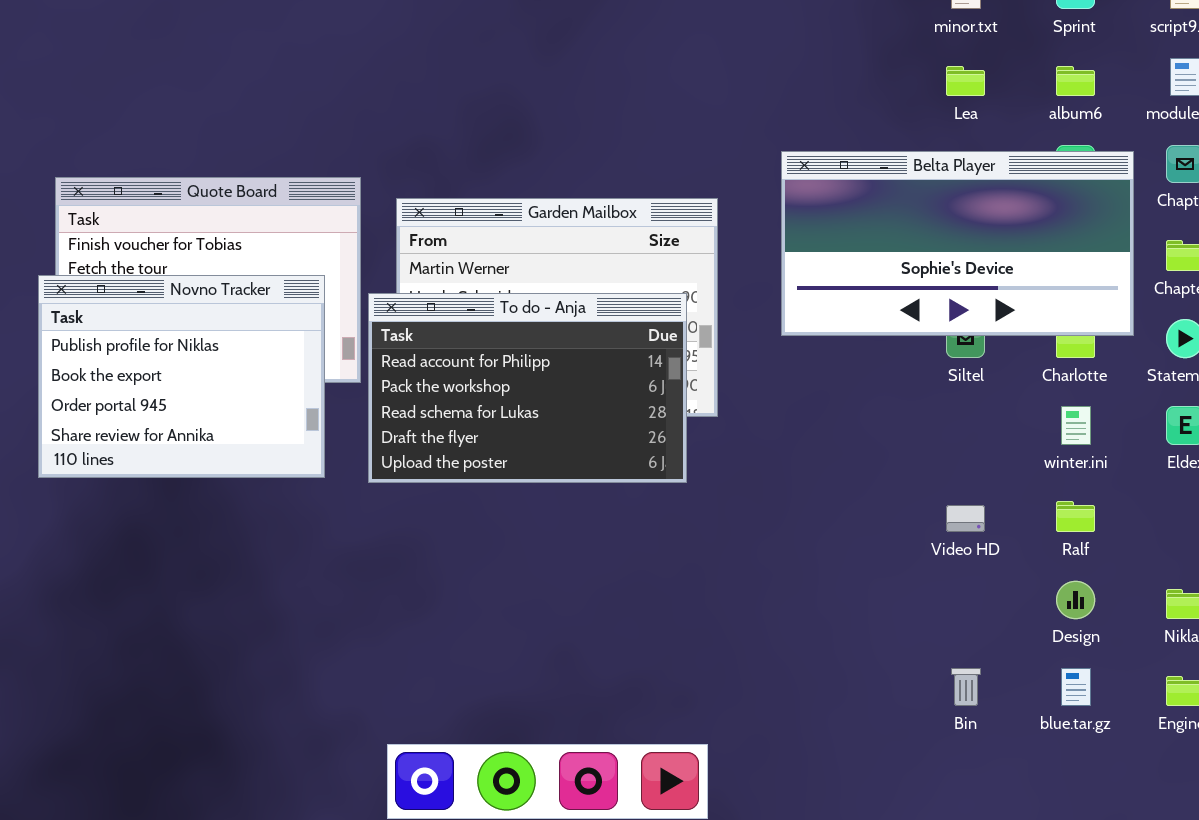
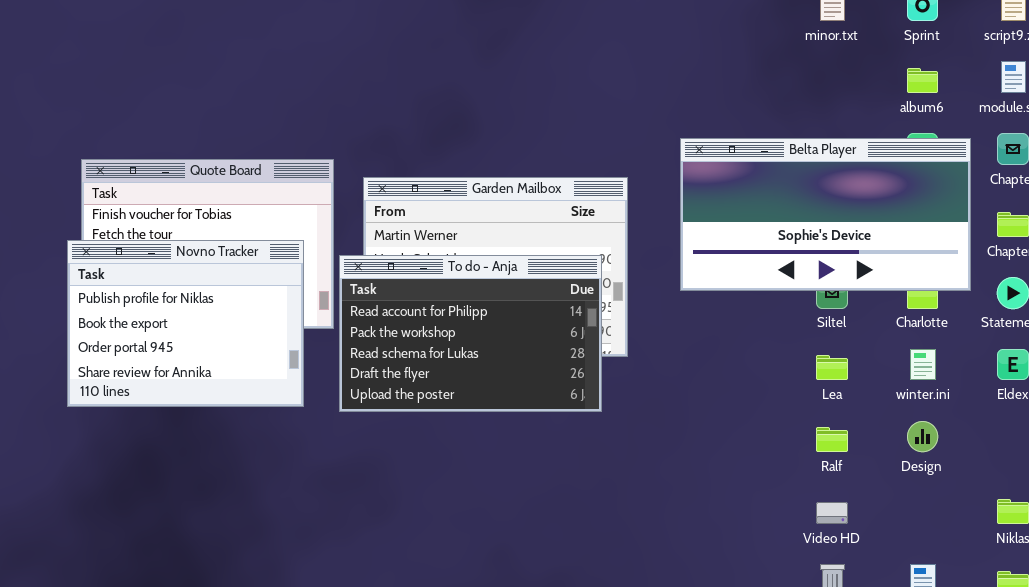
Lea: [946,66,985,96] -> [816,355,848,380], moved
Ralf: [1056,501,1095,532] -> [816,427,848,452], moved
Video HD: [946,505,985,532] -> [816,502,848,524], moved
Design: [1056,581,1095,619] -> [907,421,938,452], moved

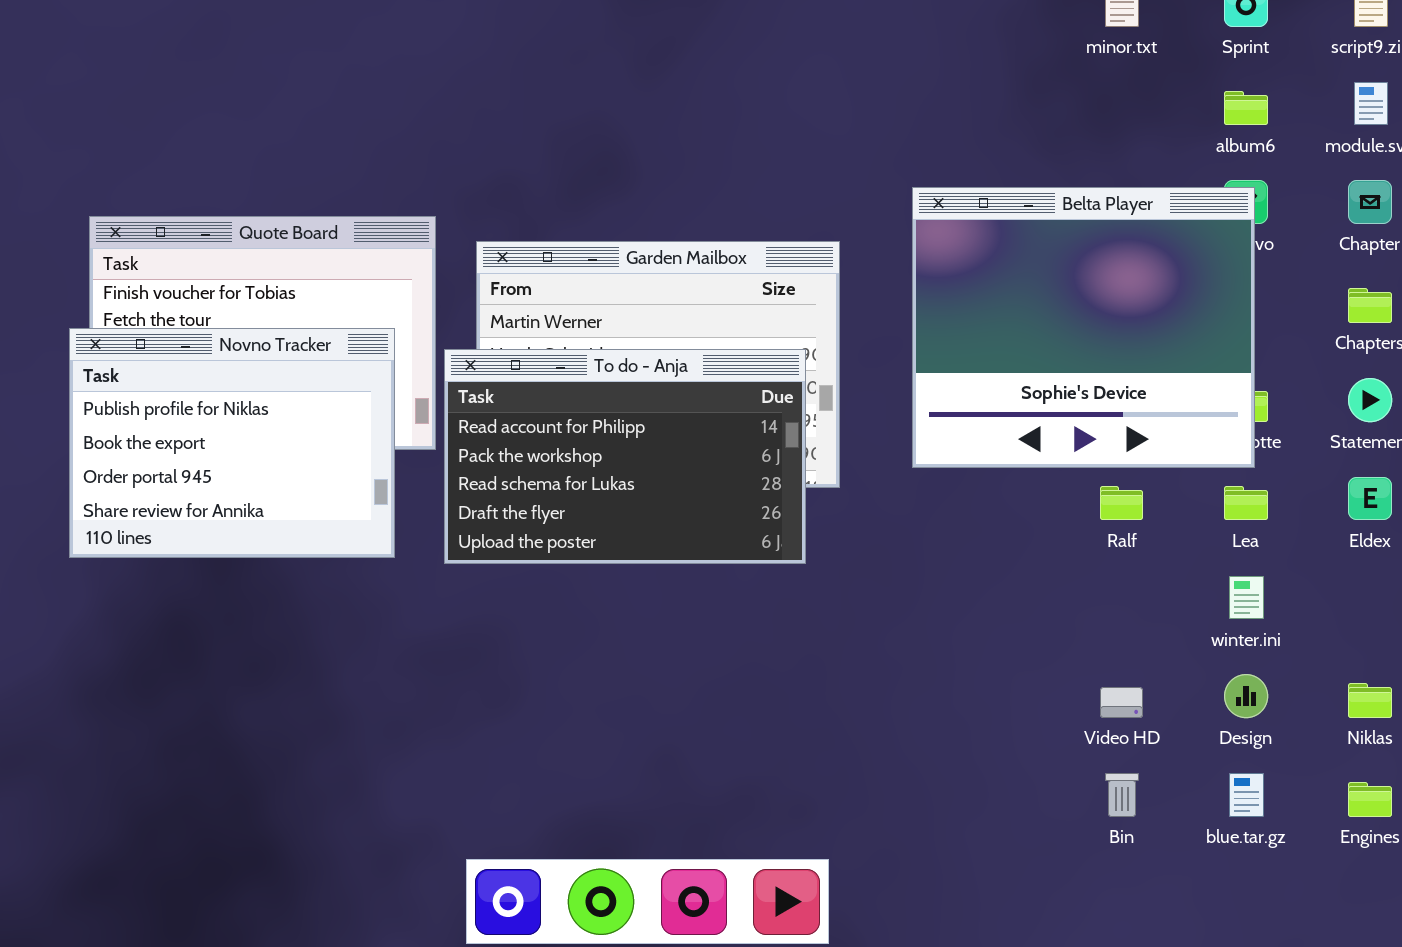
Belta Player: [680,138,971,291] -> [912,187,1255,468], resized
winter.ini: [910,349,936,380] -> [1229,576,1264,619], moved
Lea: [816,355,848,380] -> [1224,486,1268,520], moved
Design: [907,421,938,452] -> [1224,674,1268,718], moved
Ralf: [816,427,848,452] -> [1100,486,1143,520], moved

